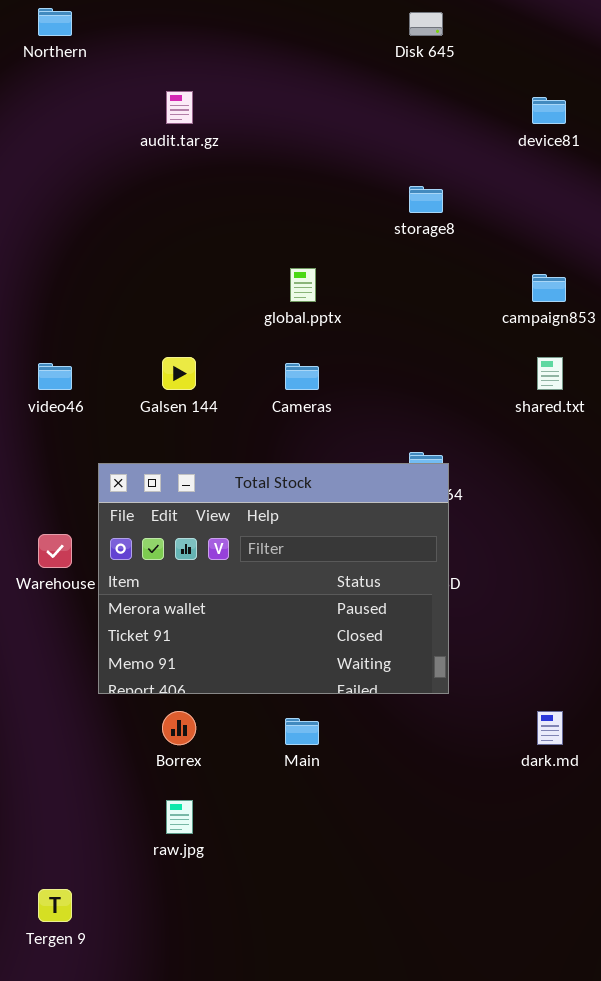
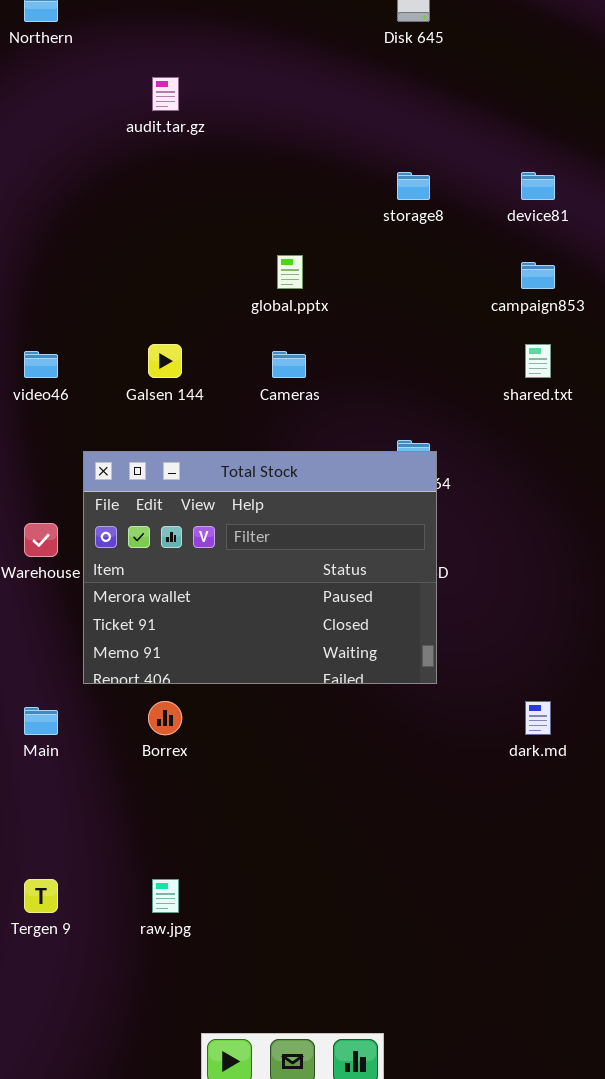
device81: [532,97,566,124] -> [521,172,555,200], moved
Main: [285,718,319,745] -> [24,707,58,735], moved
raw.jpg: [166,800,193,834] -> [152,879,179,913], moved

